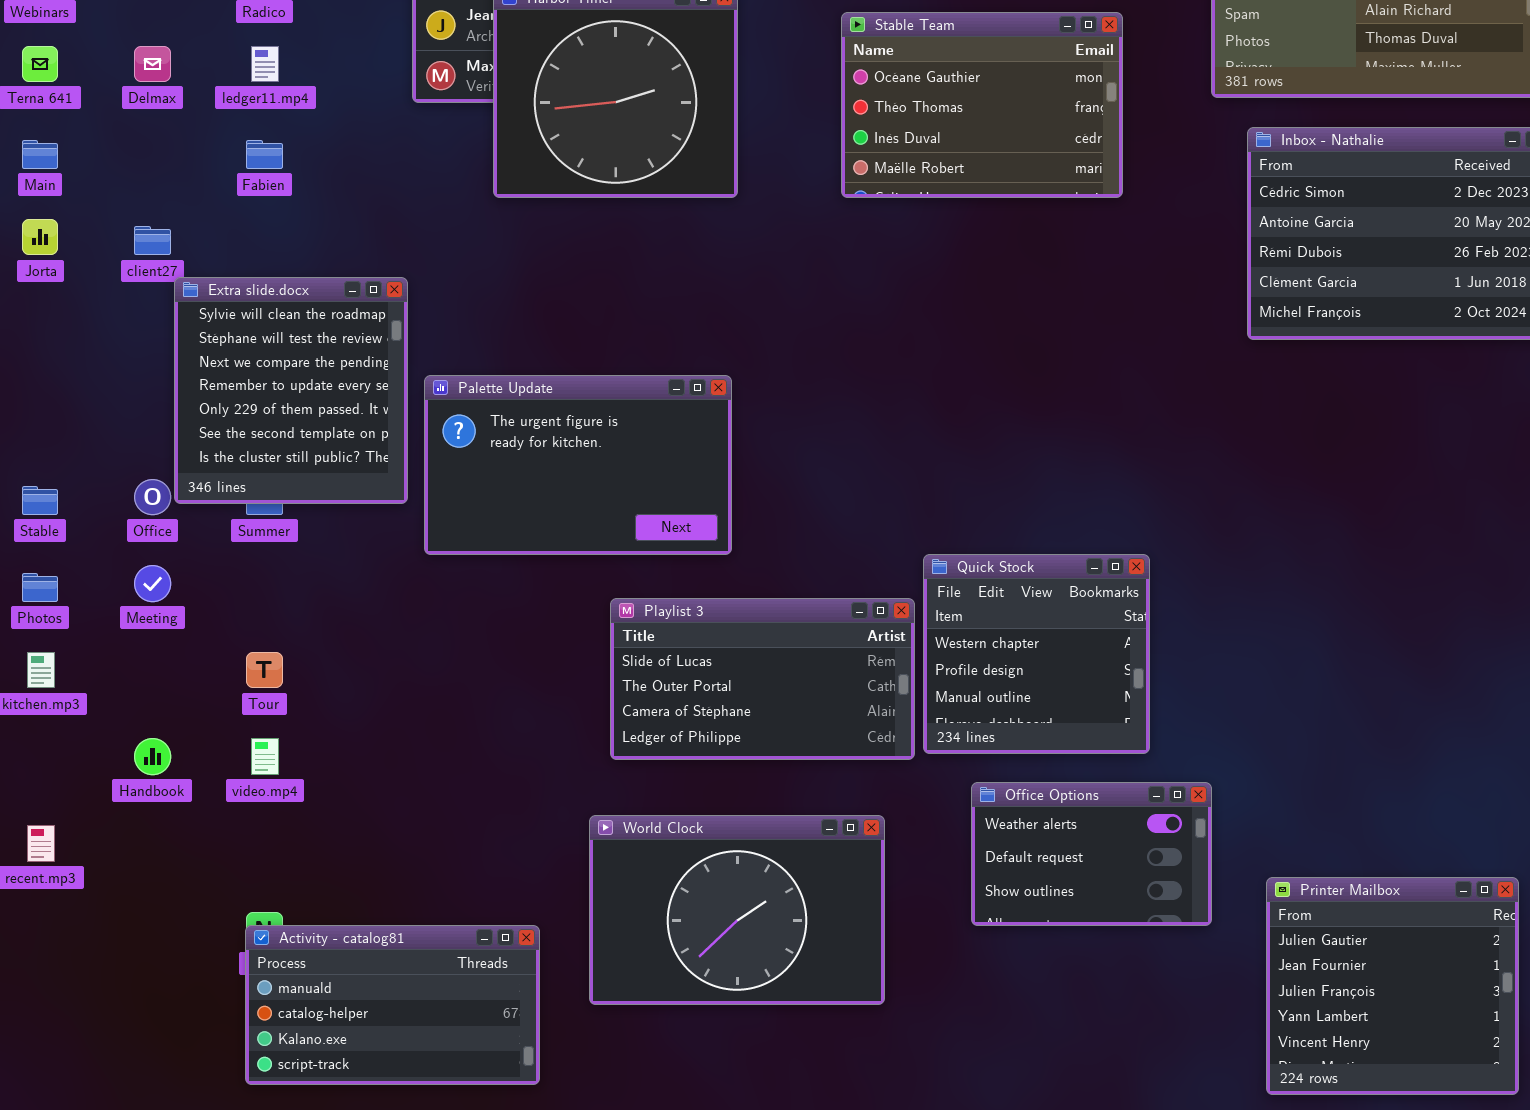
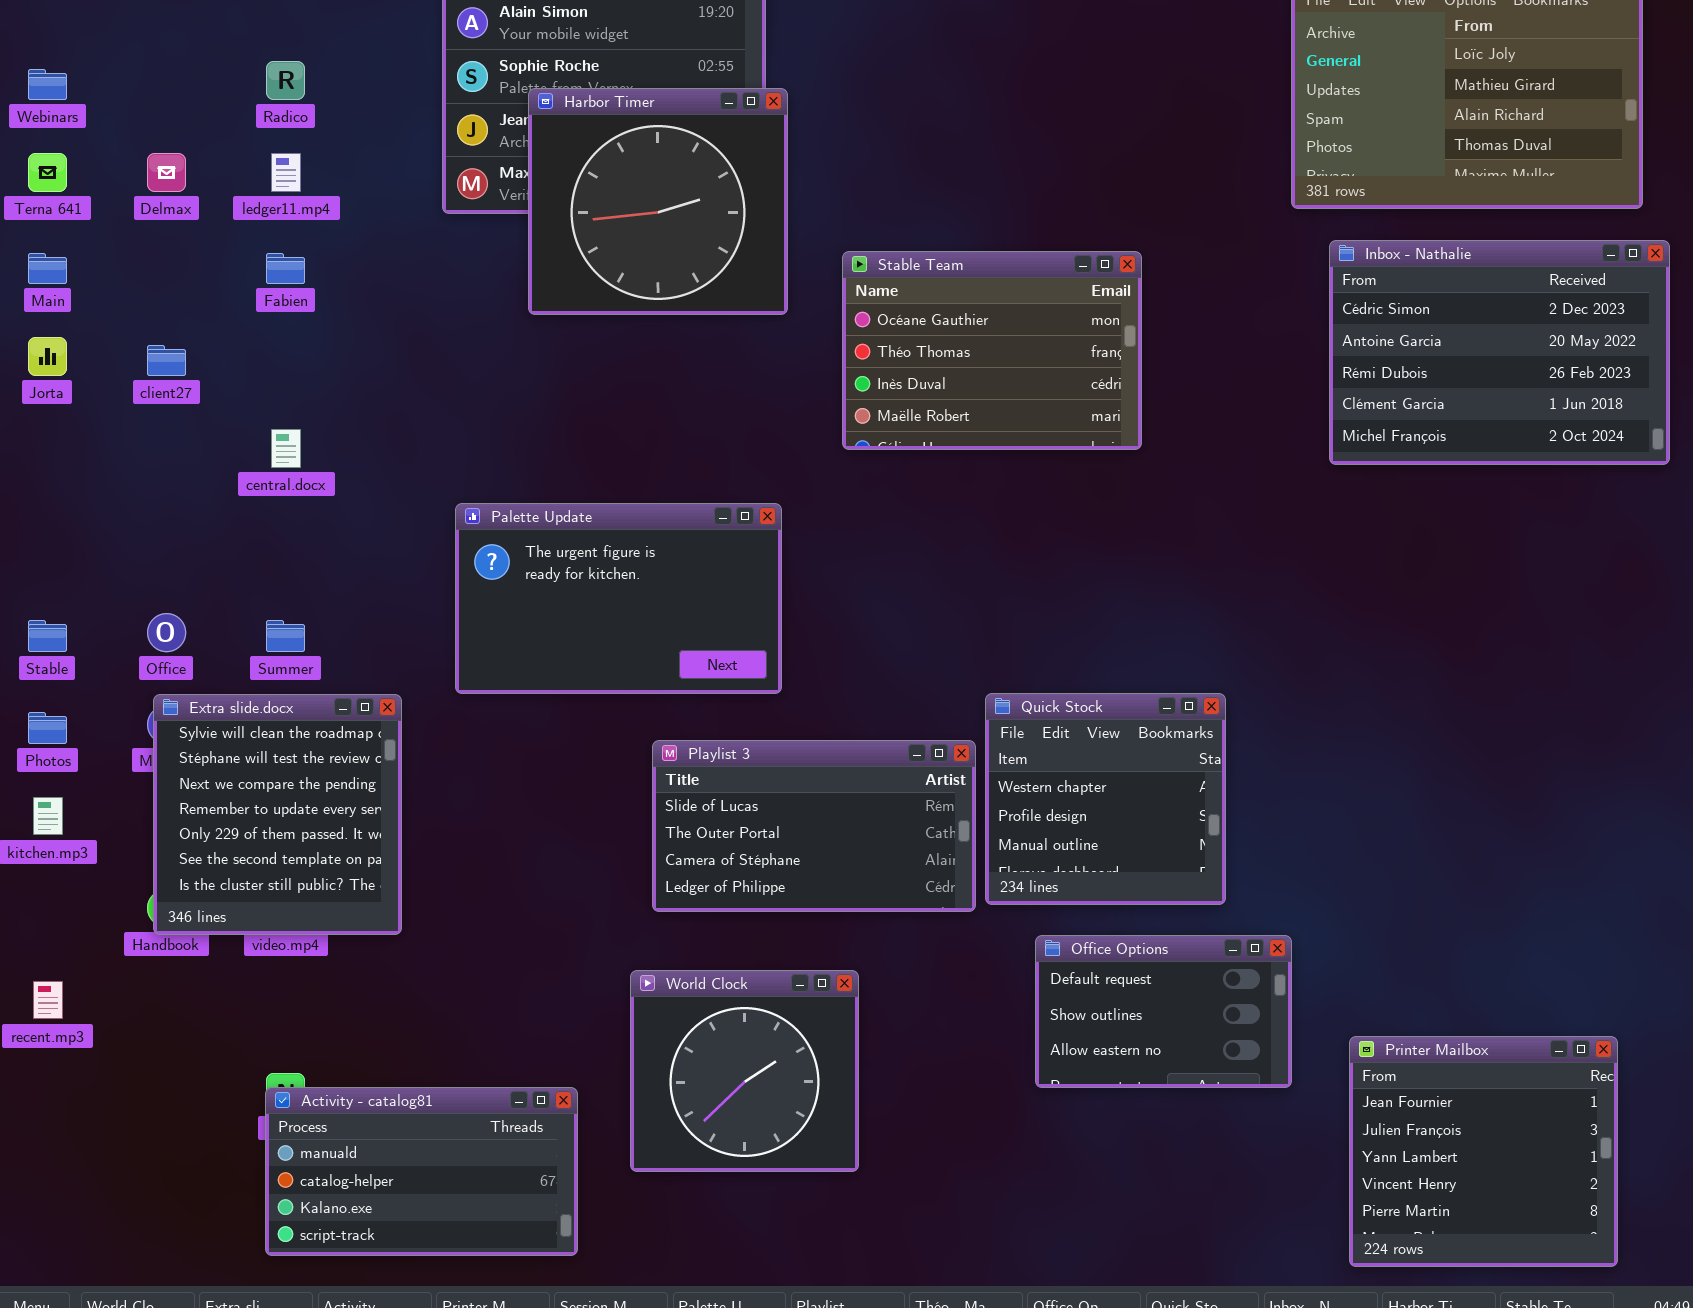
Stable Team: [841,12,1123,198] -> [842,251,1142,450], moved
Extra slide.docx: [174,277,408,504] -> [153,694,402,935], moved
Office Options: [971,782,1212,926] -> [1035,935,1292,1088], scrolled down 1 row
World Clock: [589,815,885,1005] -> [630,970,859,1172], resized
Printer Mailbox: [1266,877,1519,1095] -> [1349,1036,1618,1267], scrolled down 1 row

